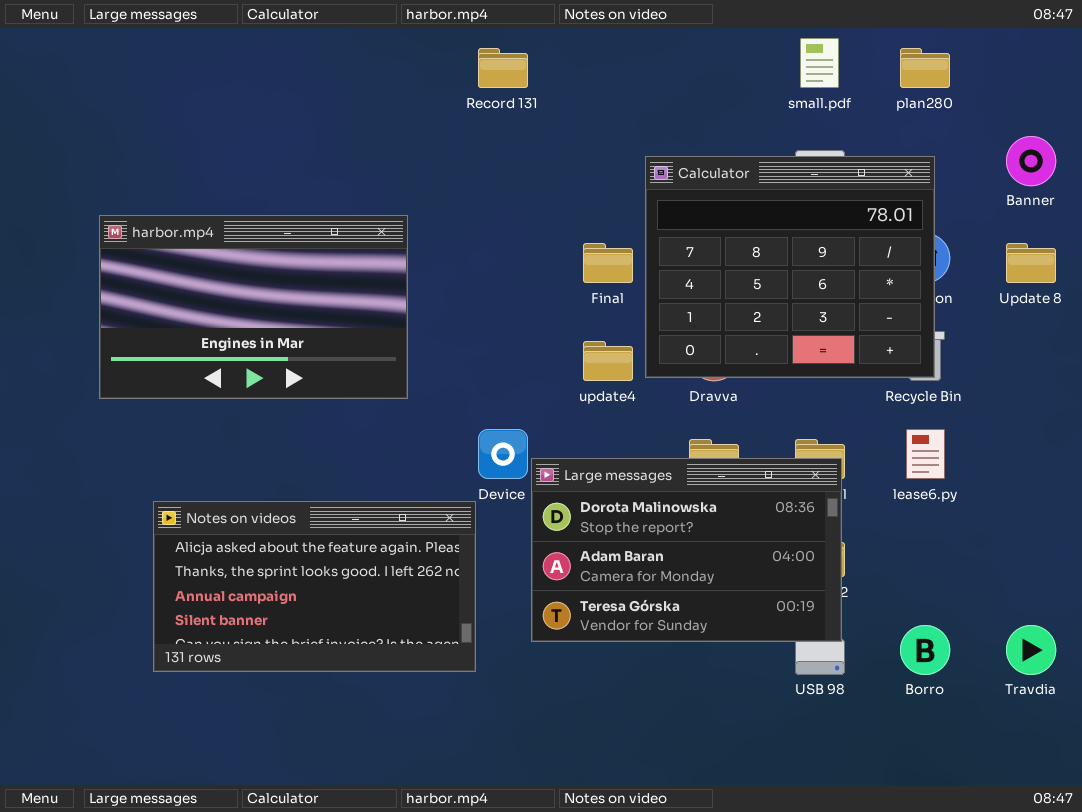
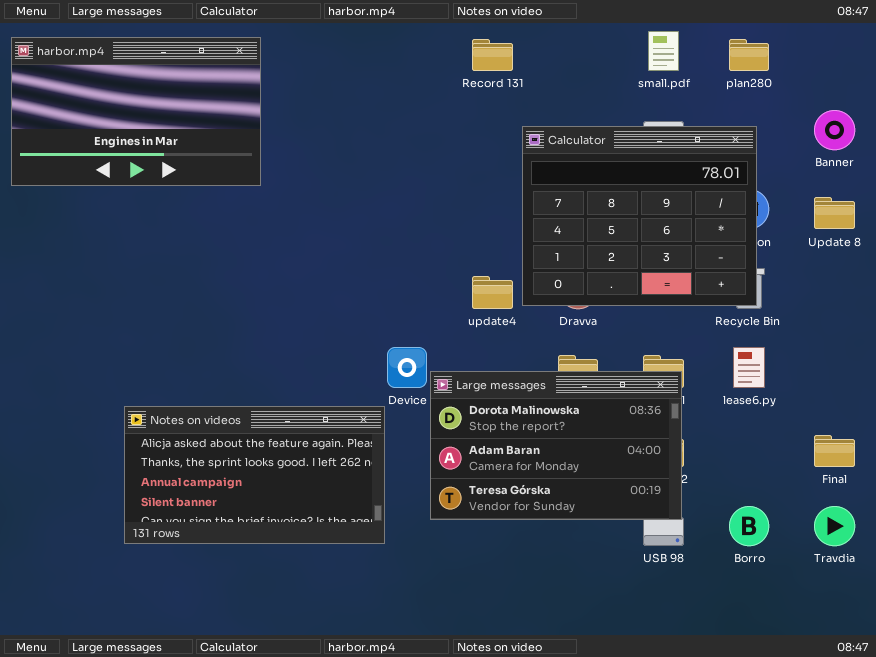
Record 131: [478,48,528,88] -> [472,39,513,71], moved
harbor.mp4: [99,215,408,399] -> [11,37,261,186], moved
Final: [583,243,633,283] -> [814,435,855,467], moved

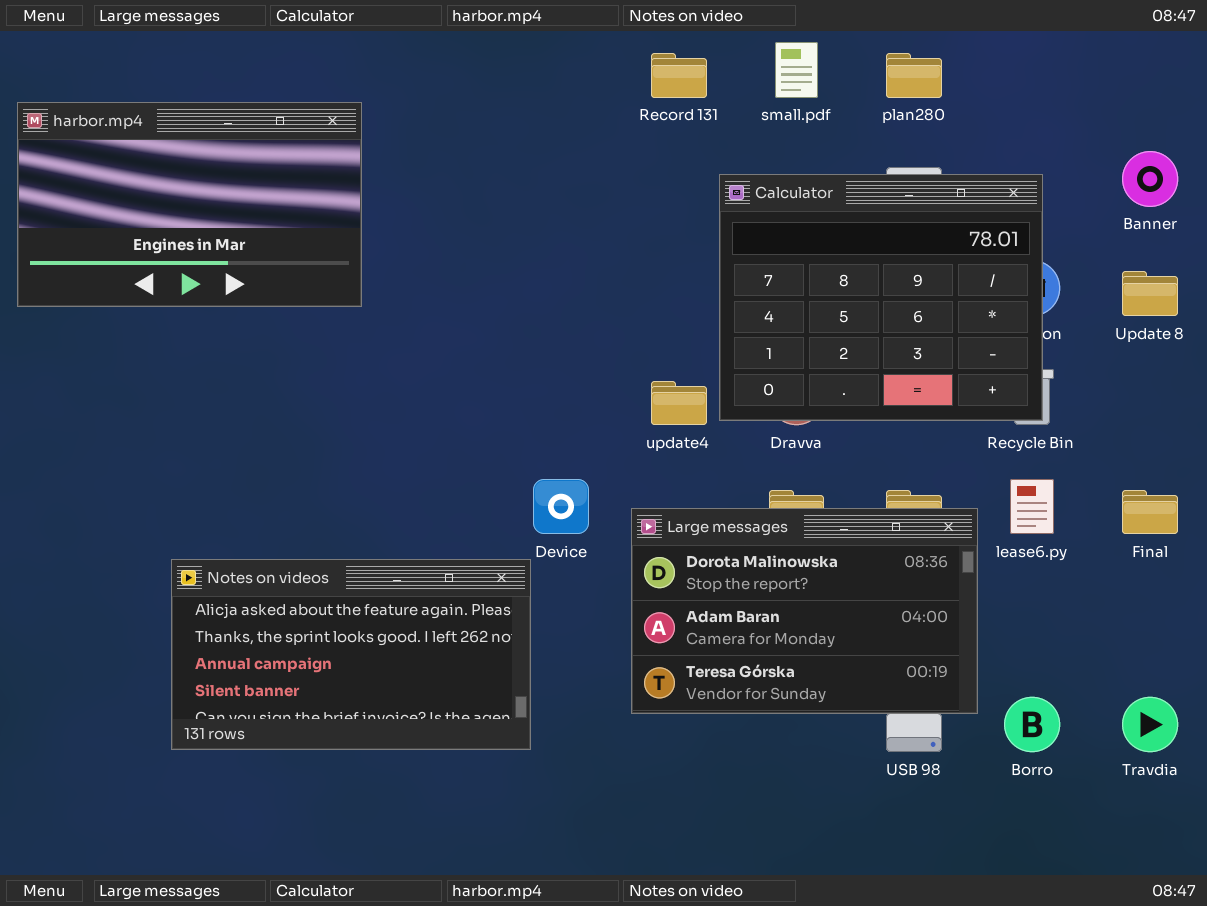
small.pdf: [648,31,679,71] -> [775,42,818,98], moved
harbor.mp4: [11,37,261,186] -> [17,102,362,307], moved
plan280: [729,39,769,71] -> [886,53,942,98], moved
Large messages: [430,371,682,520] -> [631,508,978,714], moved
Final: [814,435,855,467] -> [1122,490,1178,534], moved

